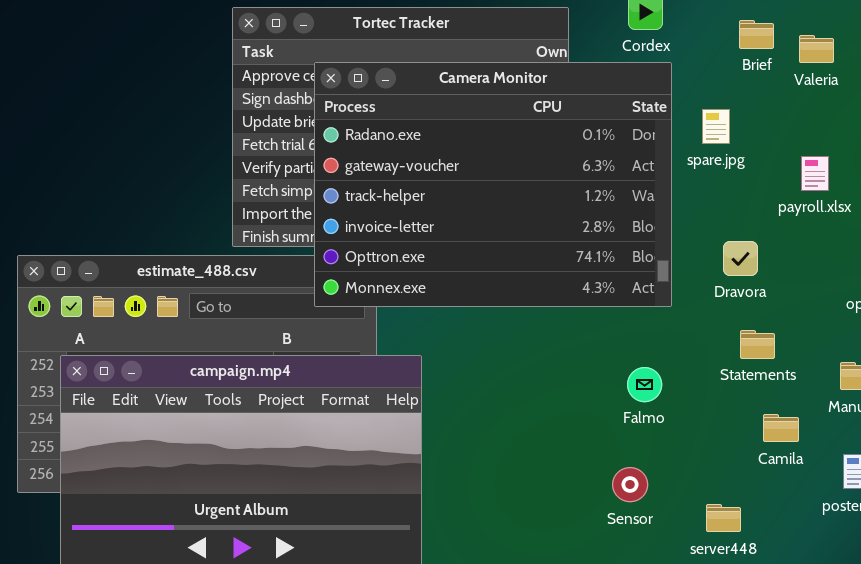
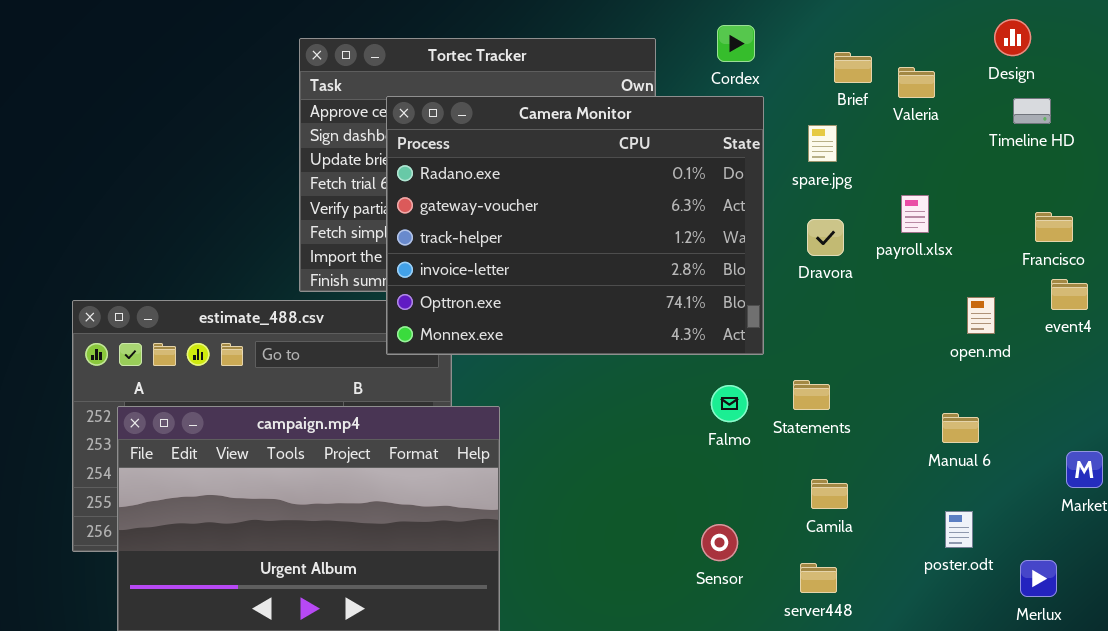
spare.jpg: [702,109,730,144] -> [808,125,837,162], moved
Dravora: [723,241,758,276] -> [807,219,844,256], moved
Statements: [740,330,775,359] -> [793,380,830,410], moved
Falmo: [627,367,662,402] -> [711,385,748,422], moved
Camila: [763,414,799,442] -> [811,479,848,509], moved

